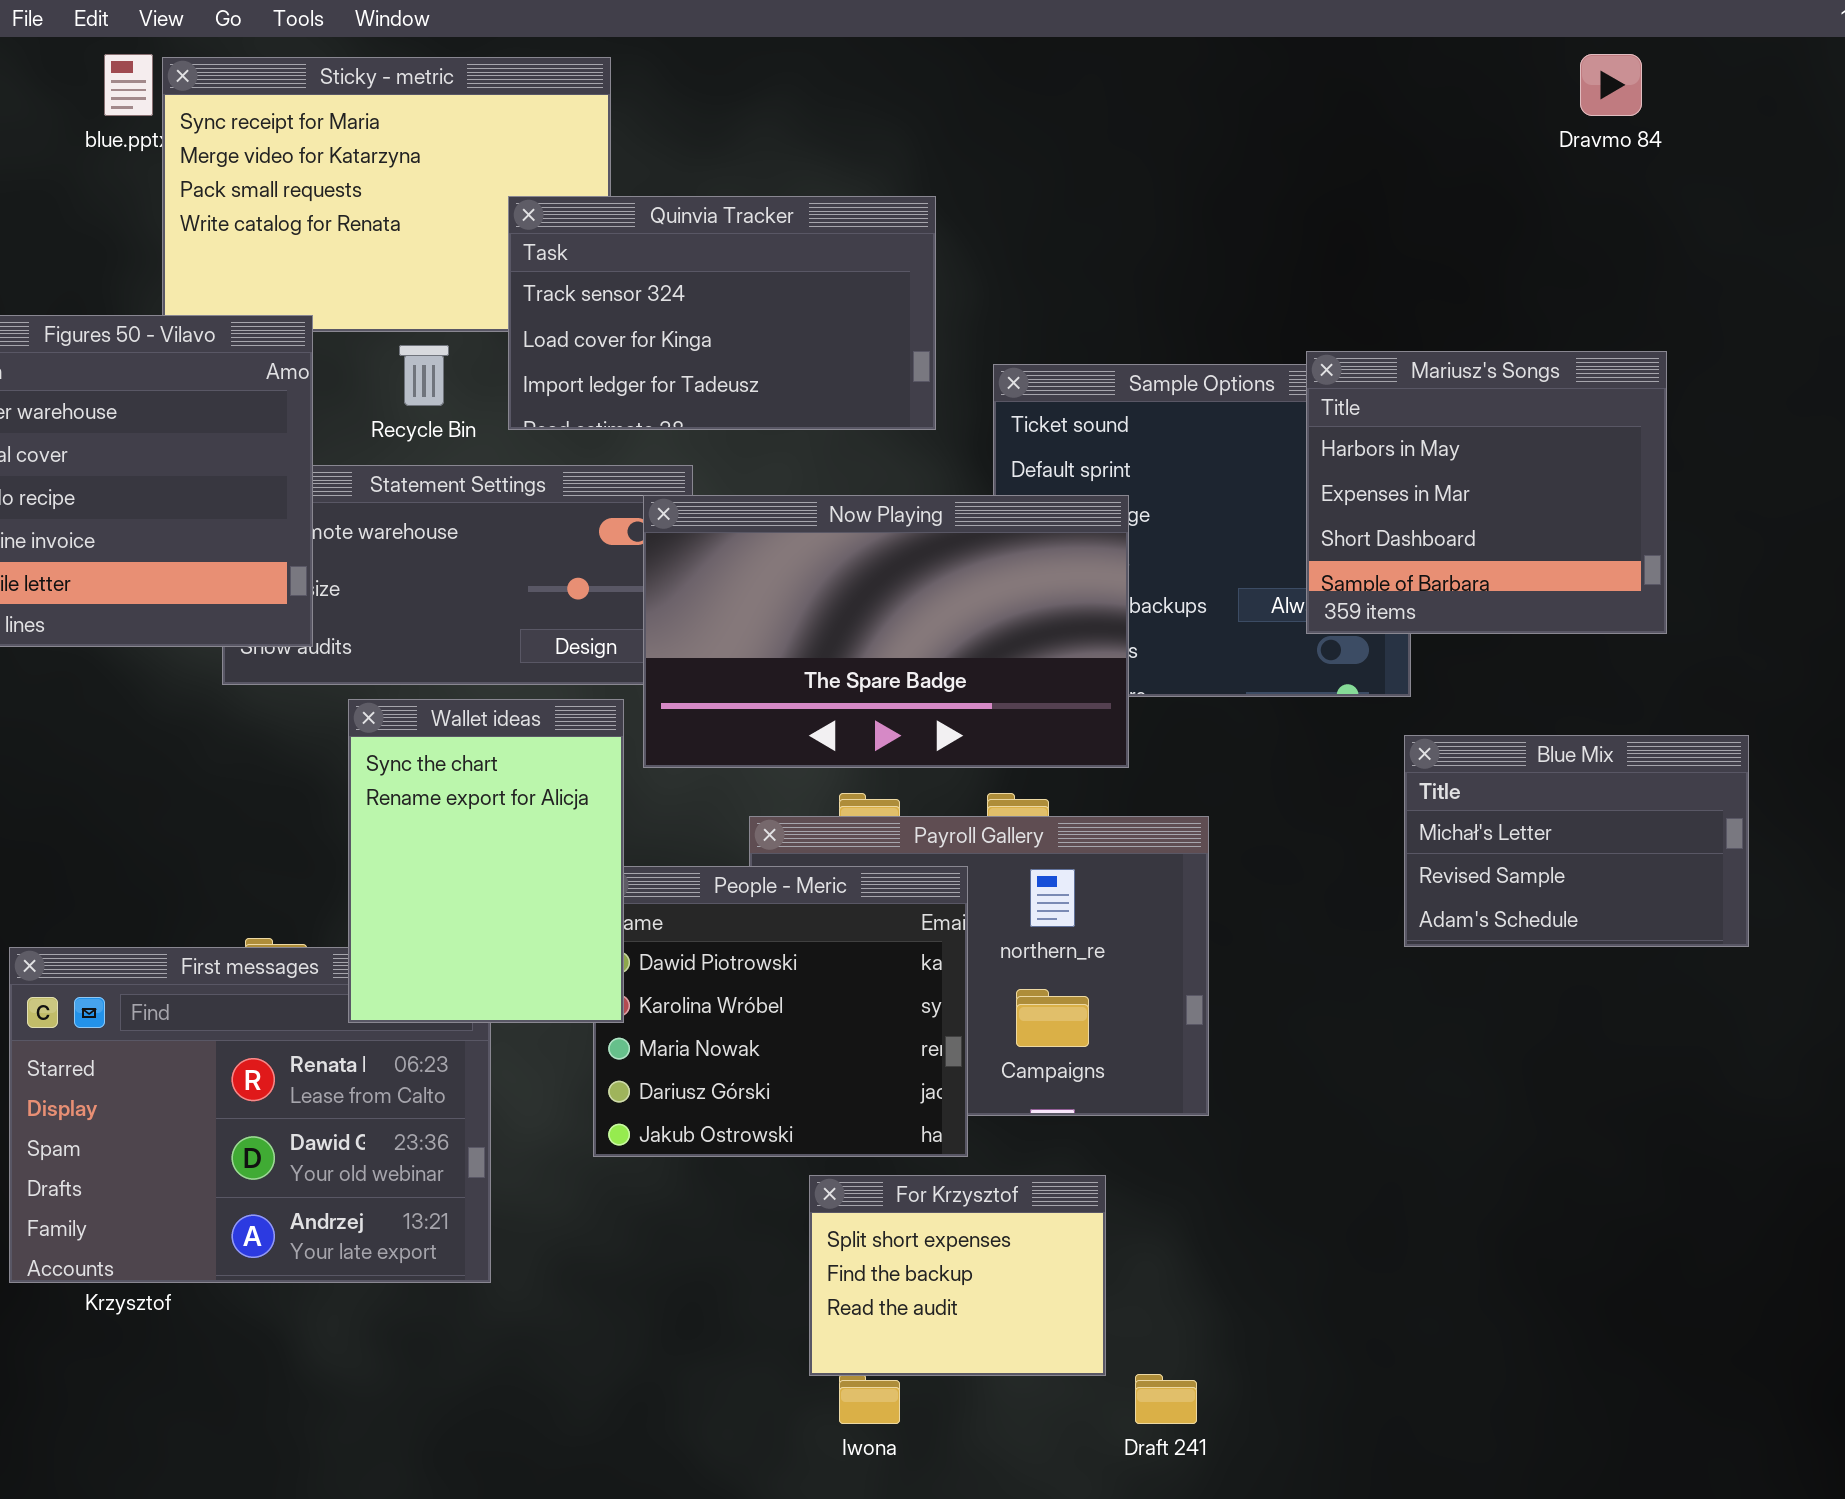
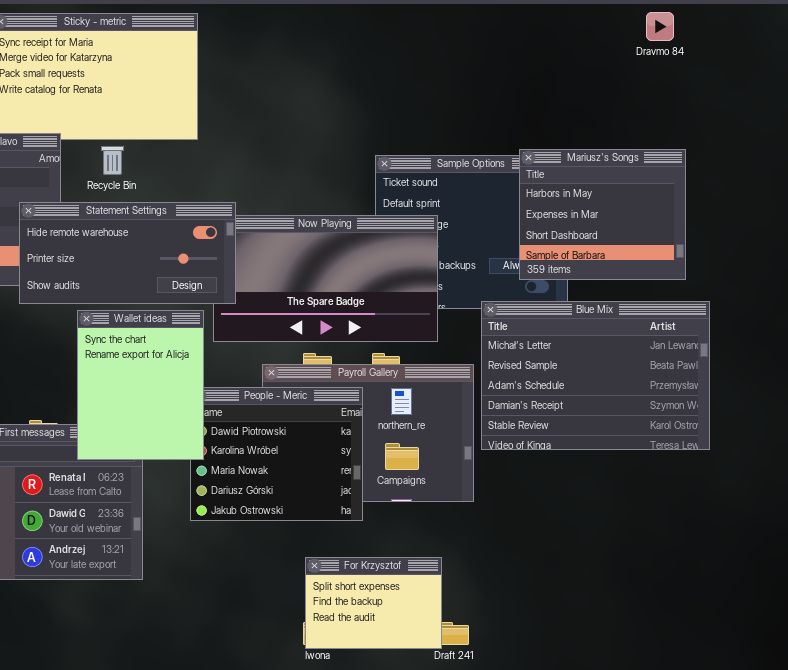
Quinvia Tracker: [508,196,936,430] -> none, closed
Statement Settings: [222,465,693,685] -> [19,202,236,304], raised
Blue Mix: [1404,735,1749,947] -> [481,301,710,450], moved, resized
For Krzysztof: [809,1175,1106,1376] -> [305,557,442,649], moved

